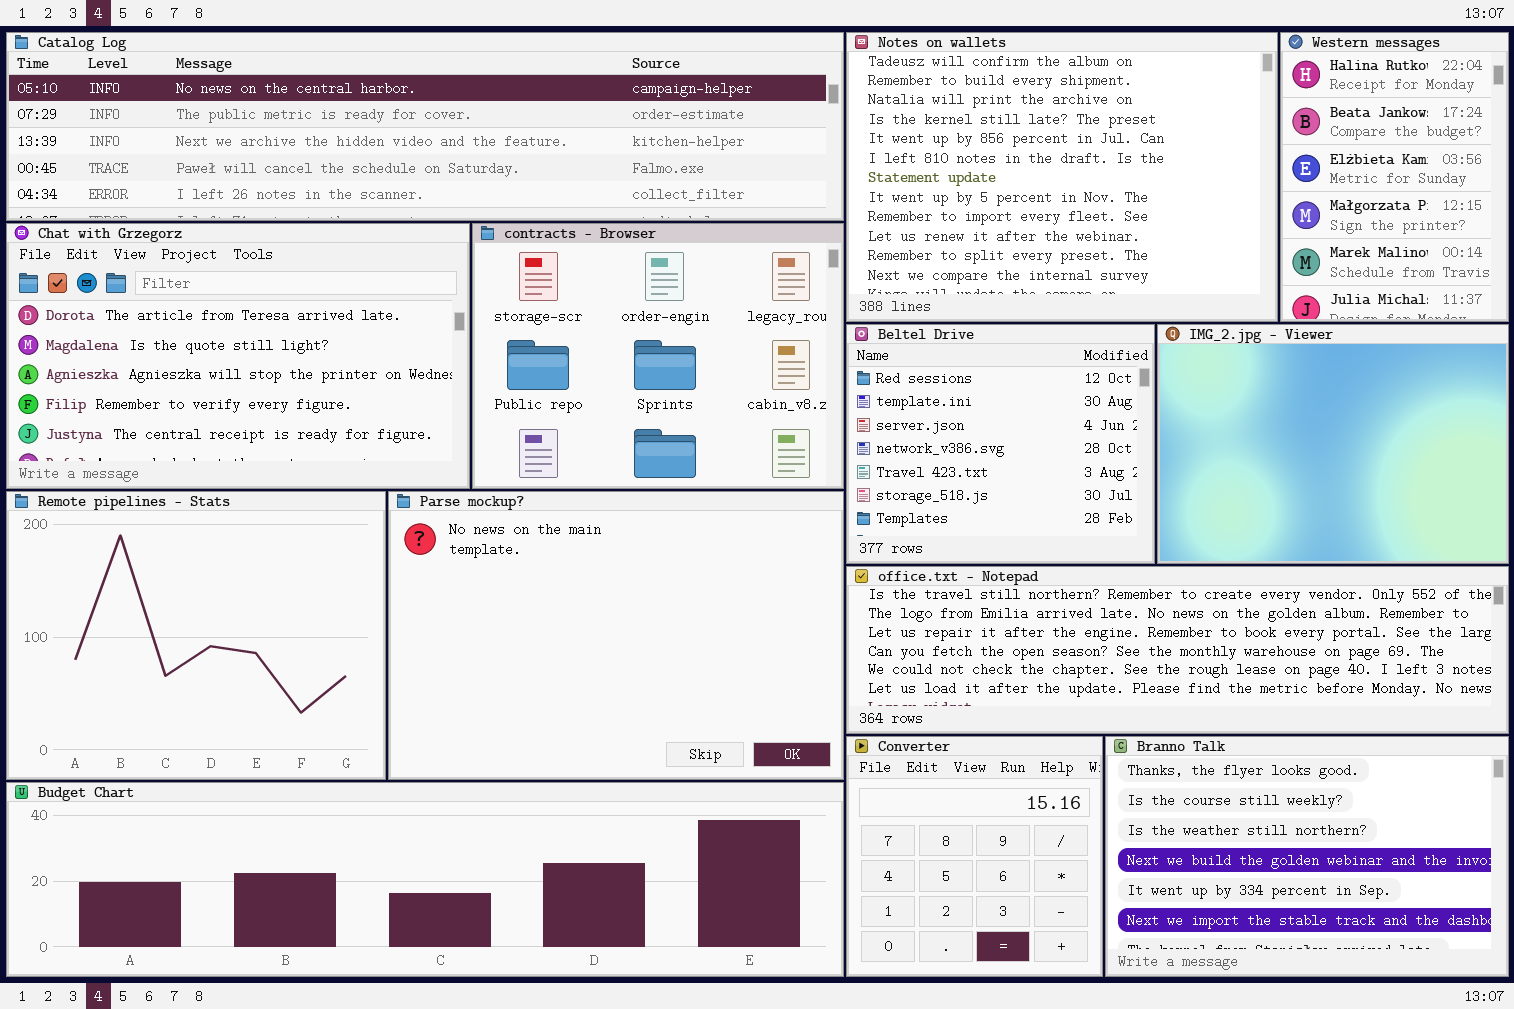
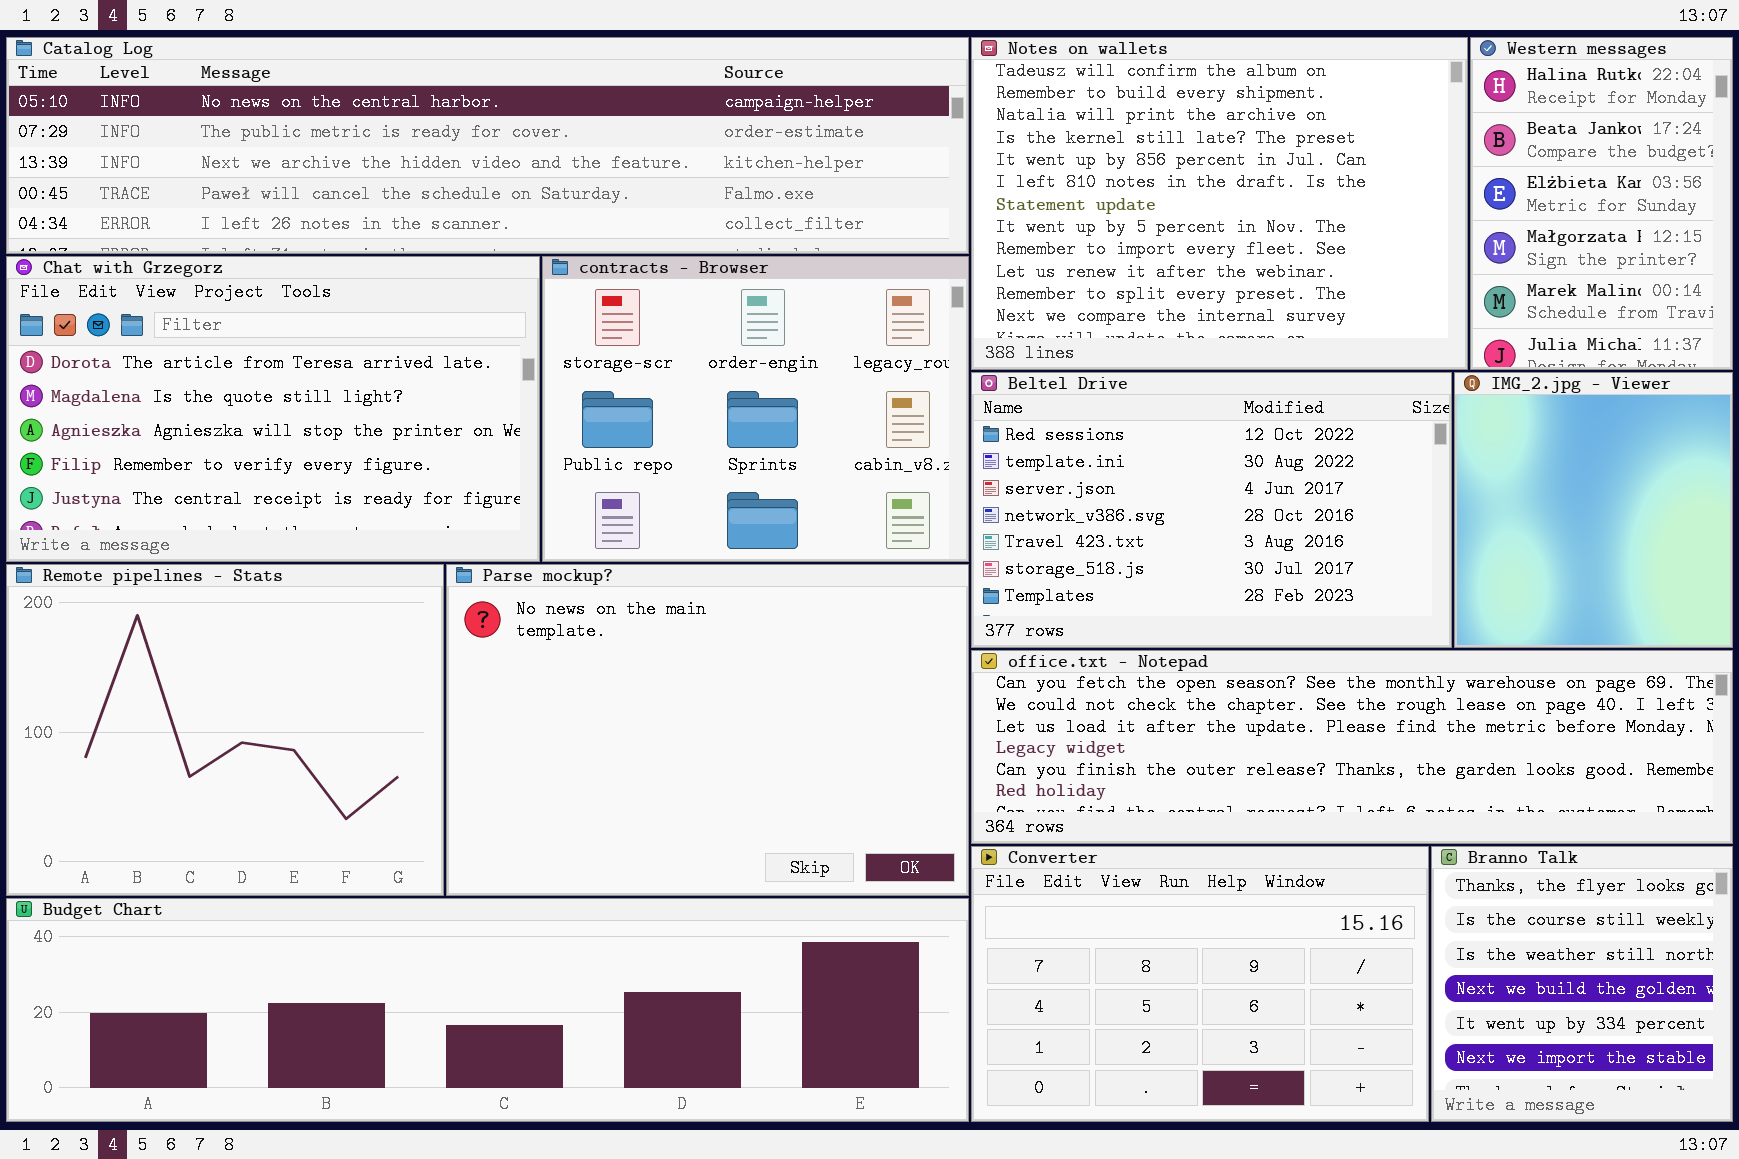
Beltel Drive: [846,324,1155,564] -> [971,372,1452,648], resized
IMG_2.jpg - Viewer: [1157,324,1509,564] -> [1454,372,1733,648], resized
office.txt - Notepad: [846,566,1509,734] -> [971,650,1733,844], scrolled down 3 rows
Converter: [846,736,1103,977] -> [971,846,1429,1122], resized
Branno Talk: [1105,736,1509,977] -> [1431,846,1733,1122], resized

